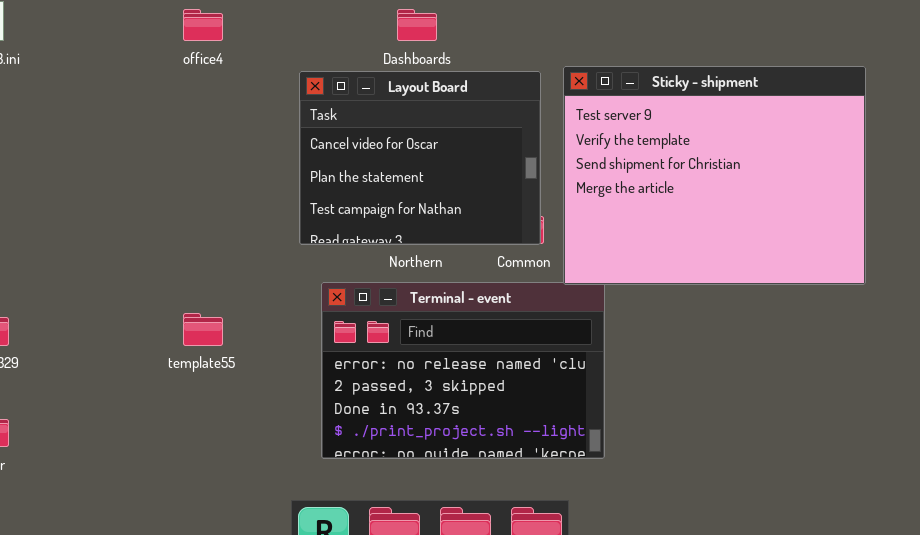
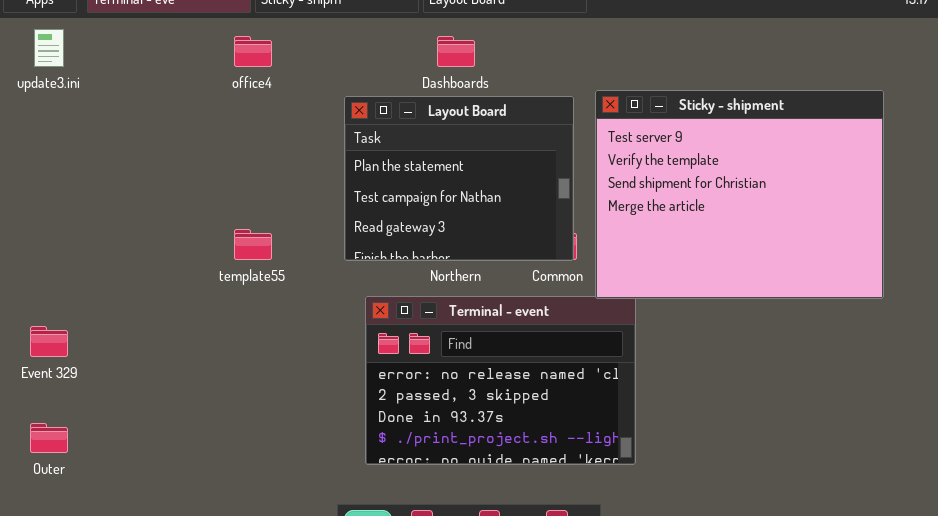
Layout Board: [299,71,541,245] -> [344,96,574,261], scrolled down 1 row
template55: [183,313,223,346] -> [234,229,272,260], moved

